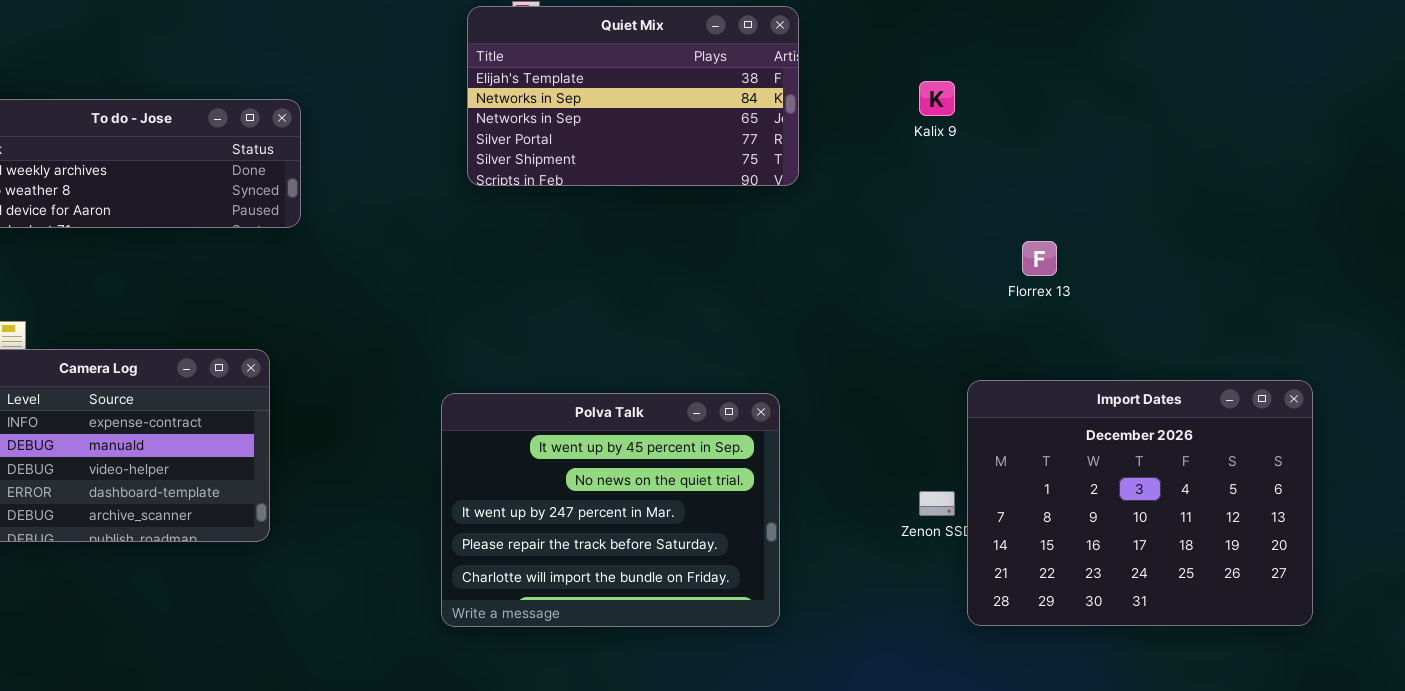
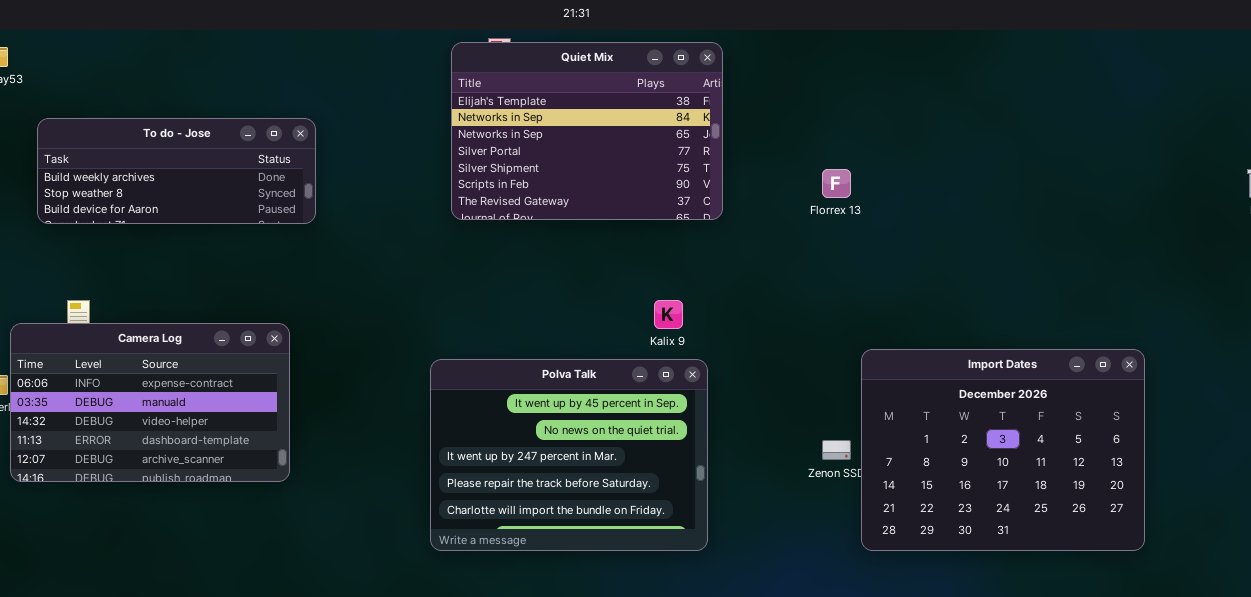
Quiet Mix: [467,6,799,186] -> [451,42,723,220], resized
Kalix 9: [919,81,955,116] -> [654,300,683,329], moved
Florrex 13: [1022,241,1057,276] -> [822,169,851,198], moved

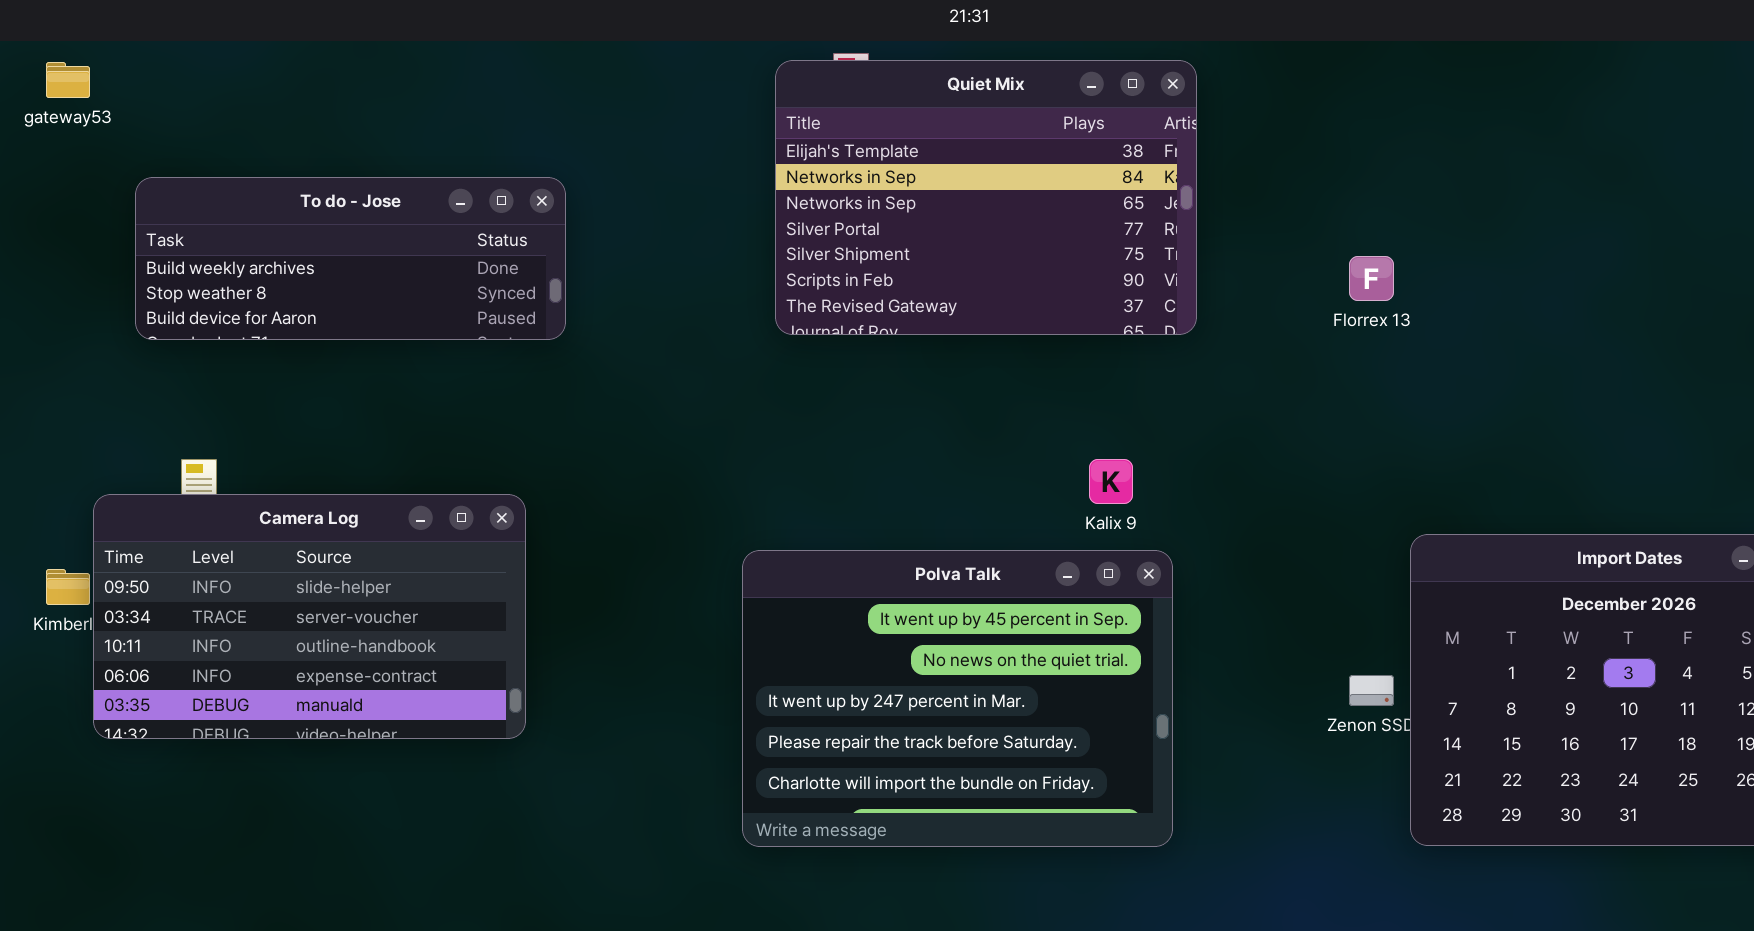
Camera Log: [10,323,290,482] -> [93,494,526,739], scrolled up 3 rows

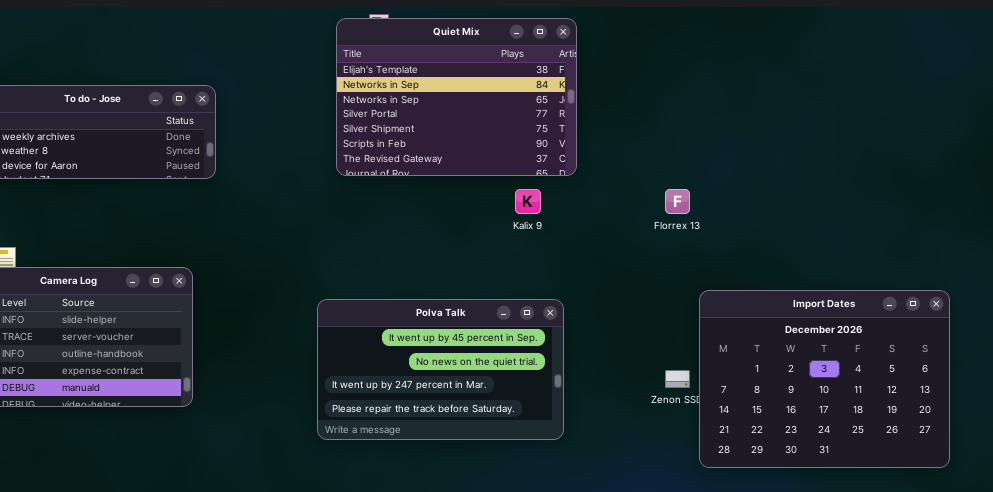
Florrex 13: [1349,256,1394,301] -> [665,189,690,214], moved
Kalix 9: [1089,459,1133,504] -> [515,189,541,214], moved
Polva Talk: [742,550,1173,847] -> [317,299,564,440], resized

